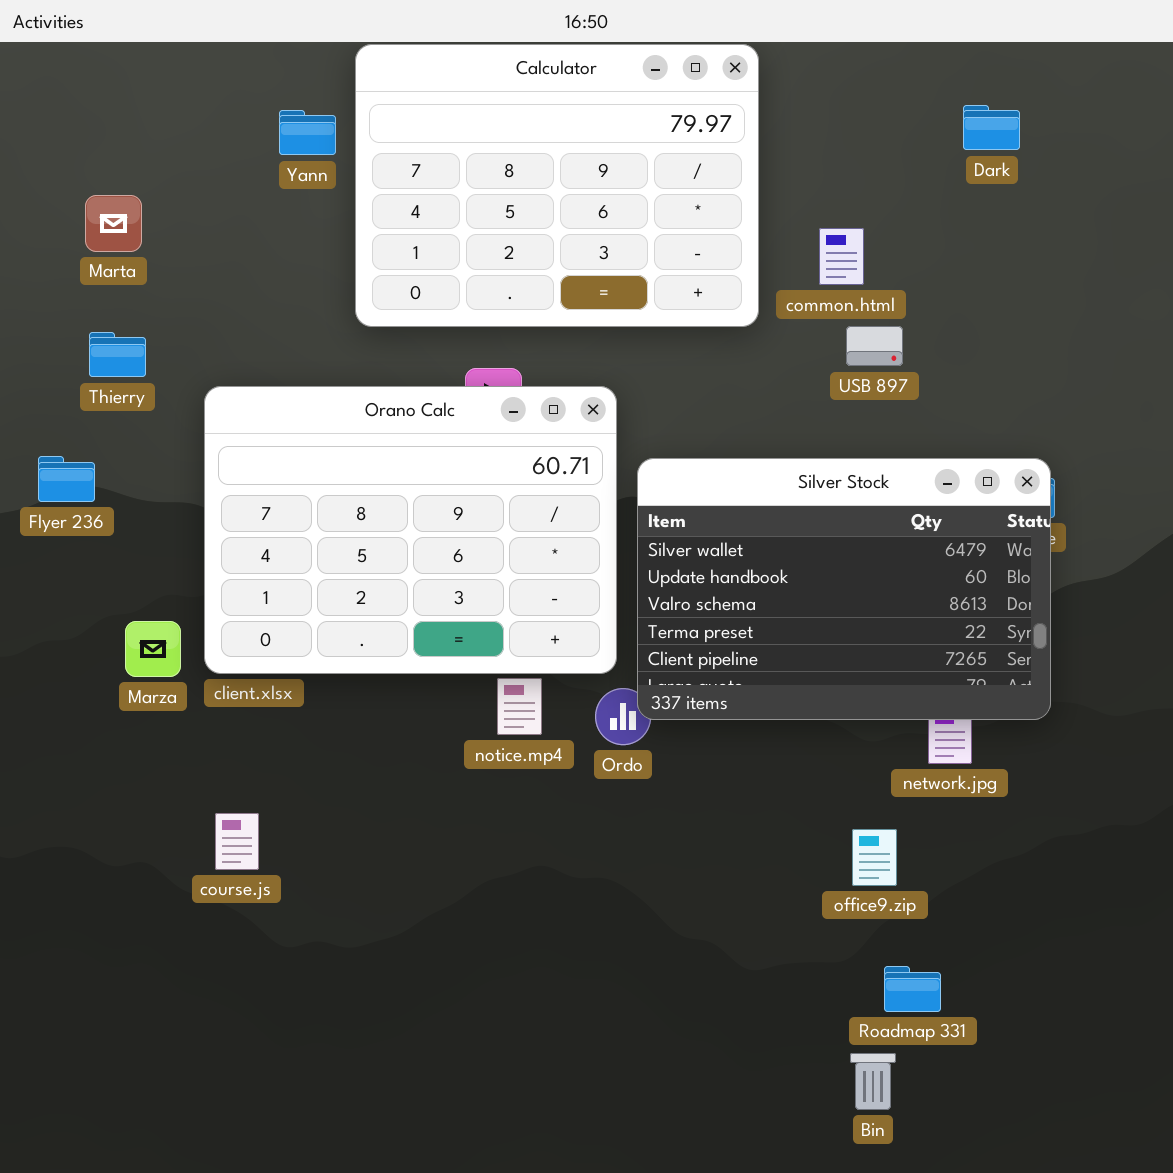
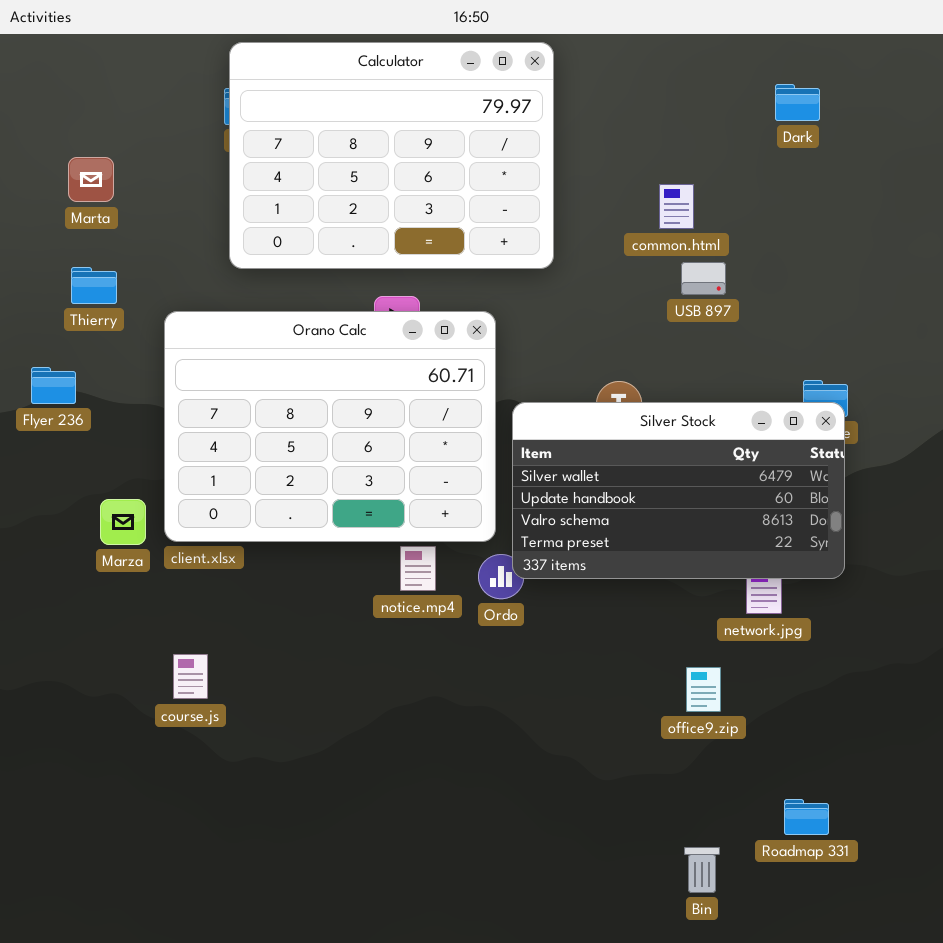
Calculator: [355,44,759,327] -> [229,42,554,269], moved
Silver Stock: [637,458,1051,720] -> [512,402,845,579], resized
Roadmap 331: [884,966,941,1012] -> [784,799,829,835], moved

